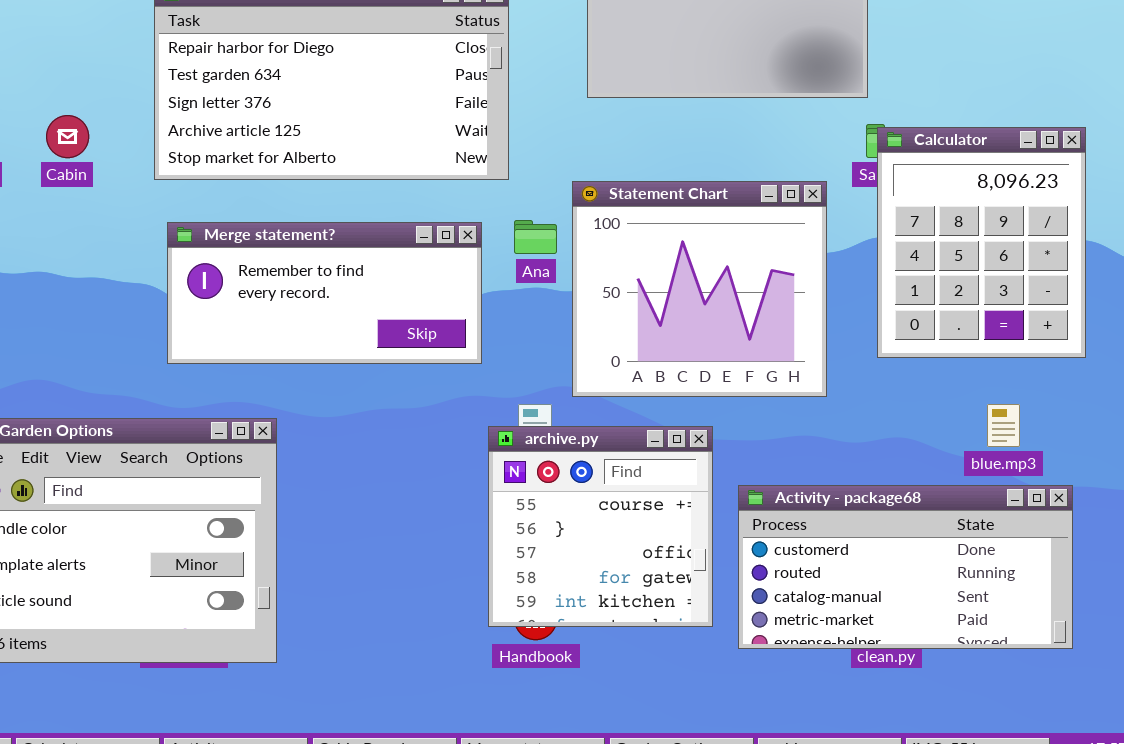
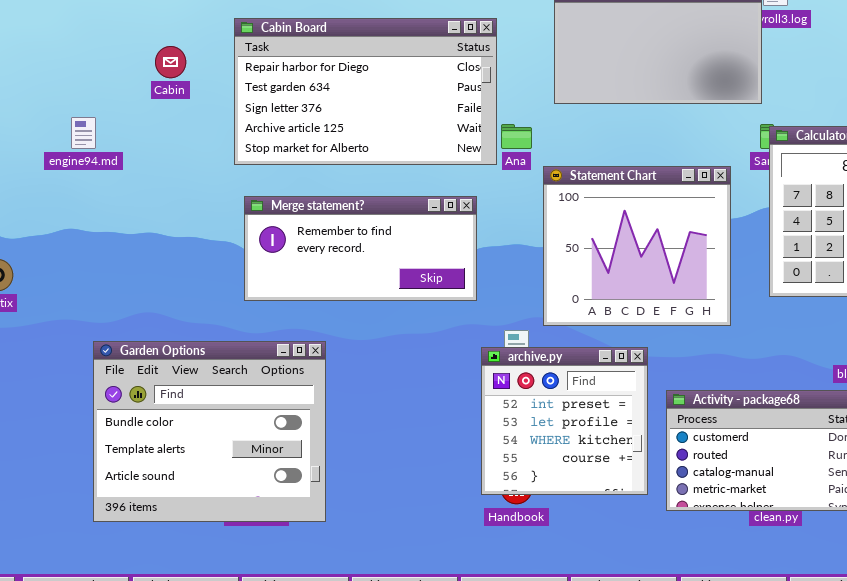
Cabin: [46,115,89,158] -> [155,46,186,78], moved
Ana: [514,220,557,254] -> [501,124,532,149], moved
archive.py: [488,426,713,627] -> [481,347,648,495], scrolled up 3 rows

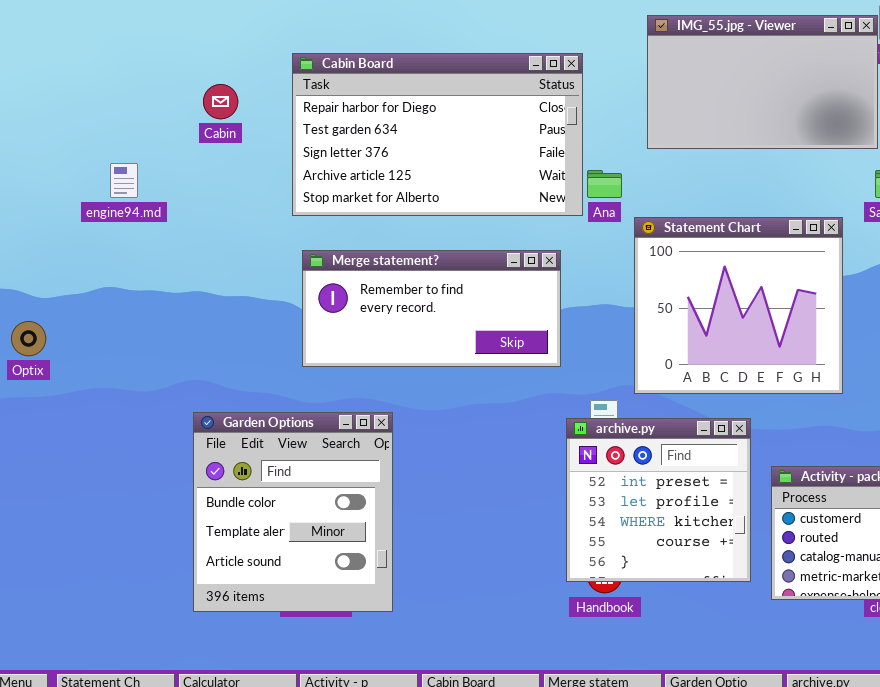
Garden Options: [93,341,326,522] -> [193,412,393,612], resized

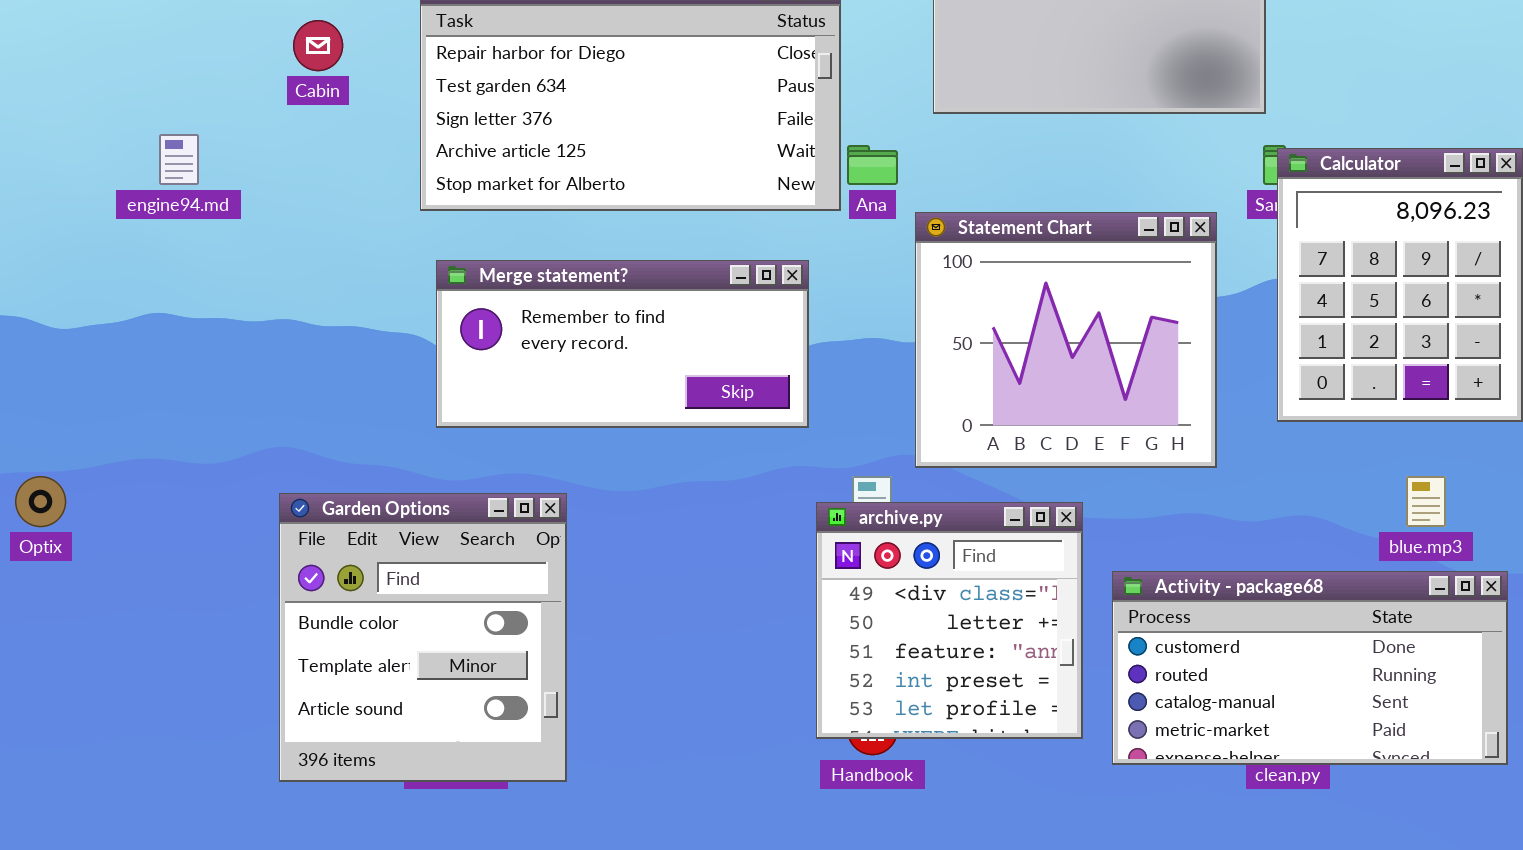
Optix: [11,321,46,356] -> [15,476,66,527], moved
archive.py: [566,418,751,582] -> [816,502,1083,739], scrolled up 3 rows

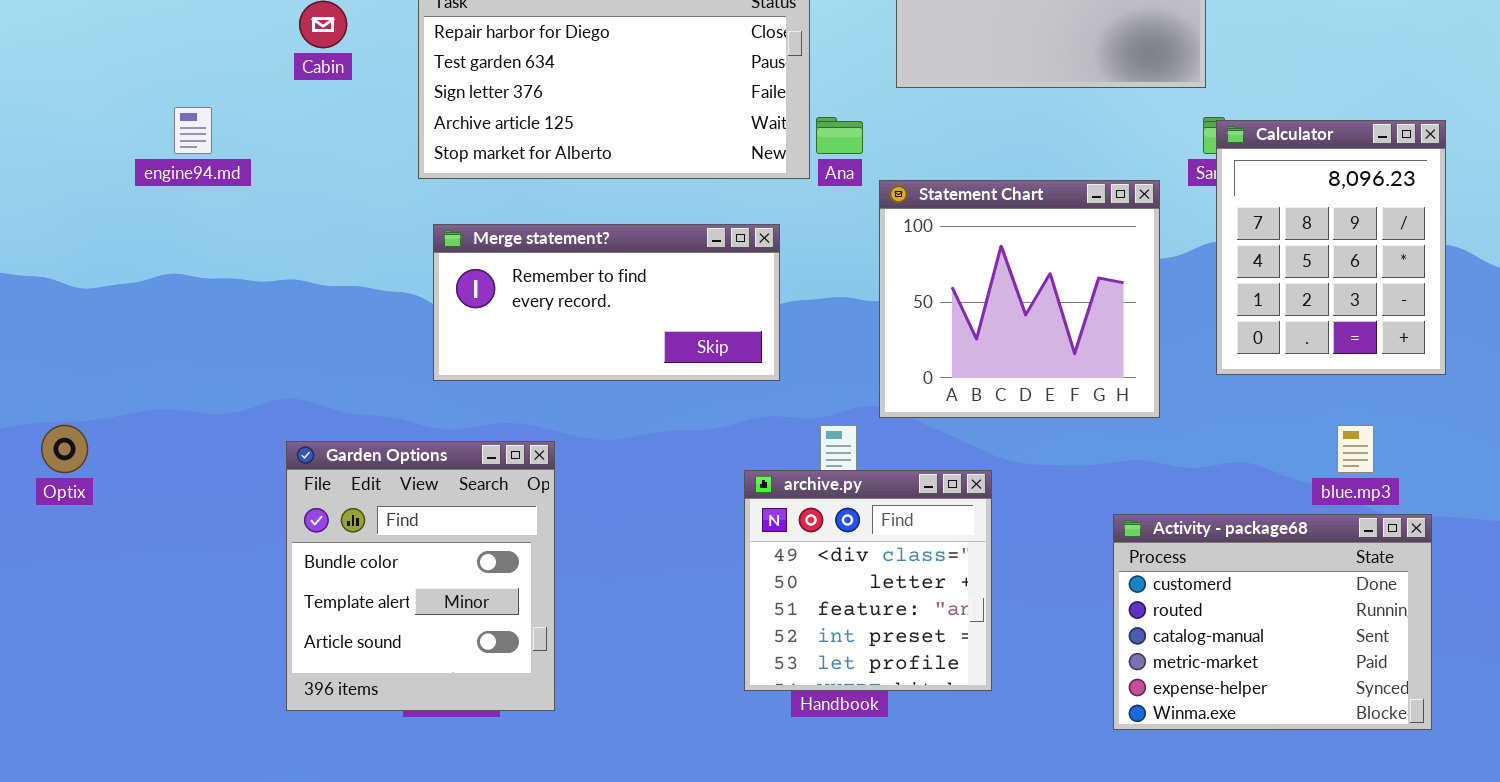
archive.py: [816,502,1083,739] -> [744,470,992,691], moved
Activity - package68: [1112,571,1508,765] -> [1113,514,1432,730], resized

